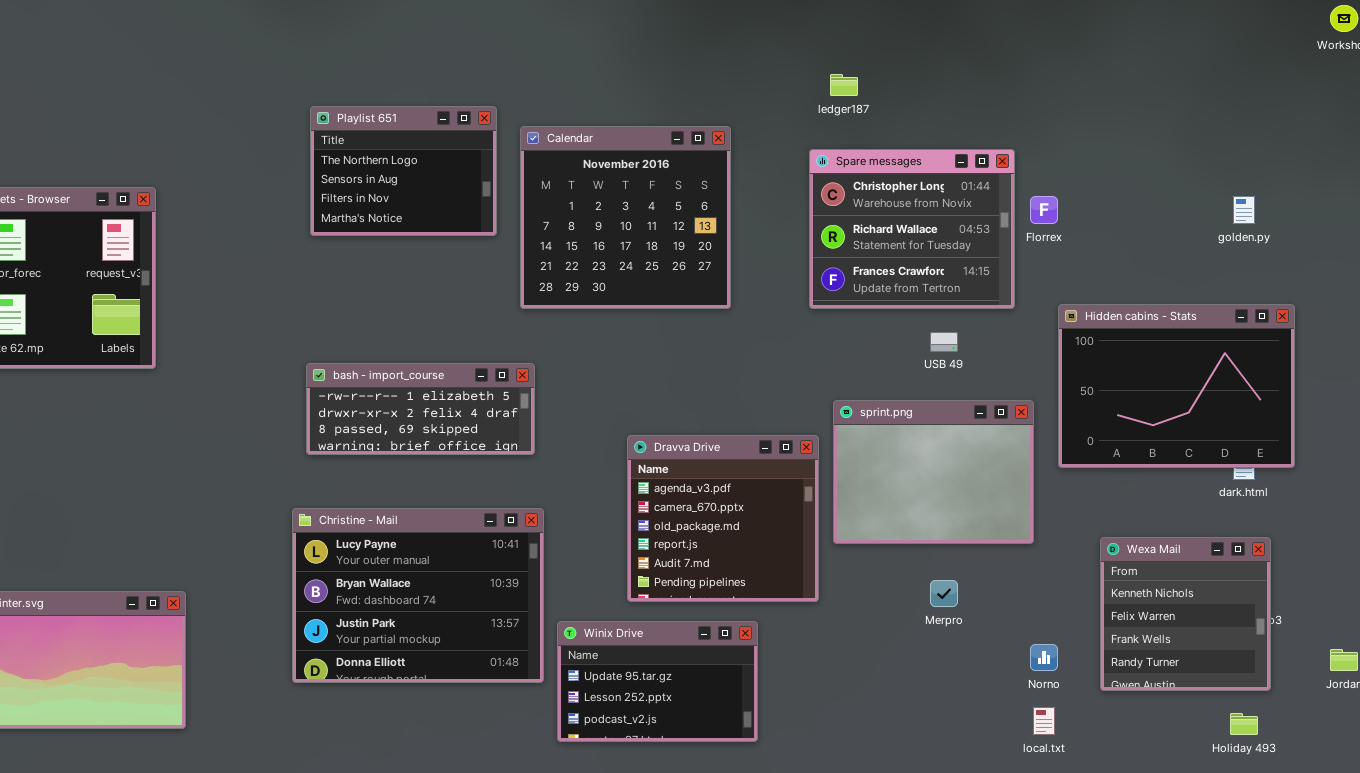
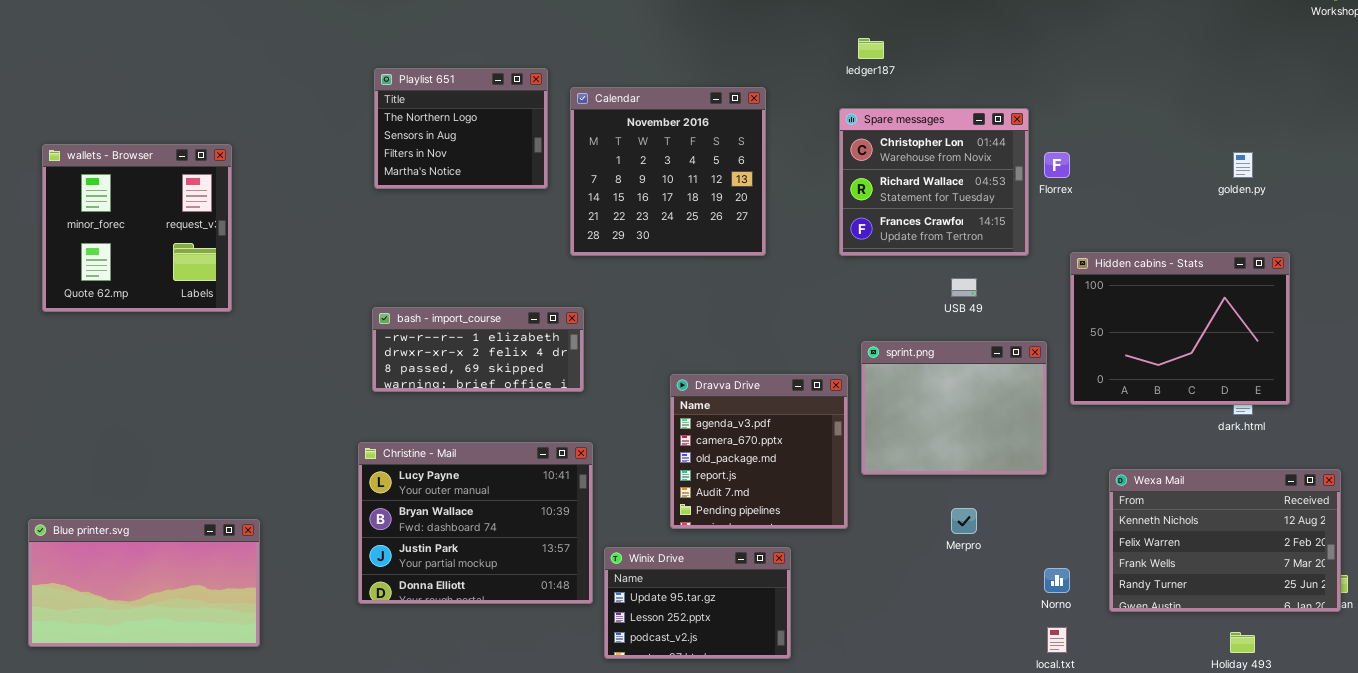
Wexa Mail: [1100,537,1271,691] -> [1109,469,1341,612], resized

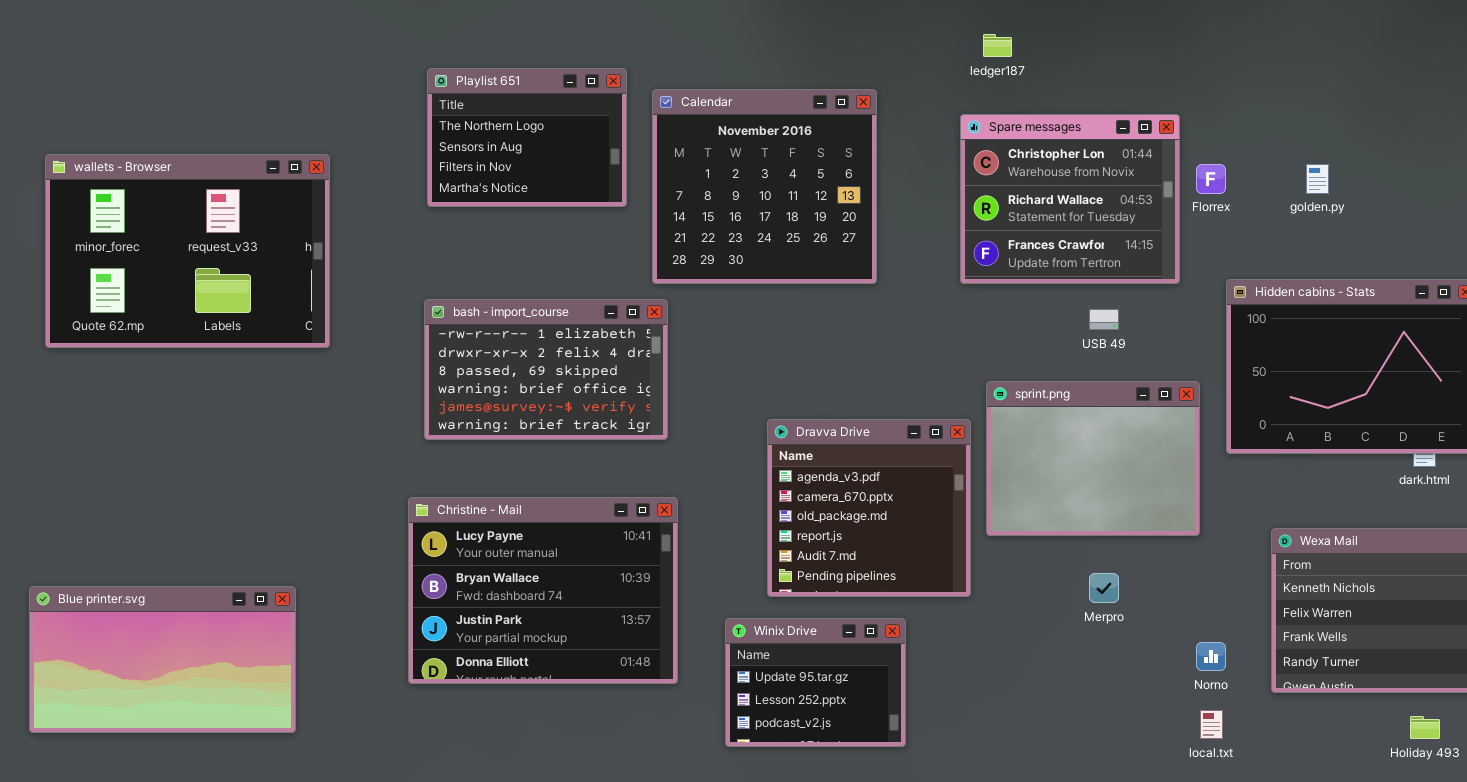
wallets - Browser: [42,144,232,312] -> [45,154,330,348], resized
golden.py: [1233,152,1253,178] -> [1306,164,1329,194], moved
bash - import_course: [372,307,584,392] -> [424,299,668,440], resized
Winix Drive: [604,547,791,659] -> [725,618,906,747], resized

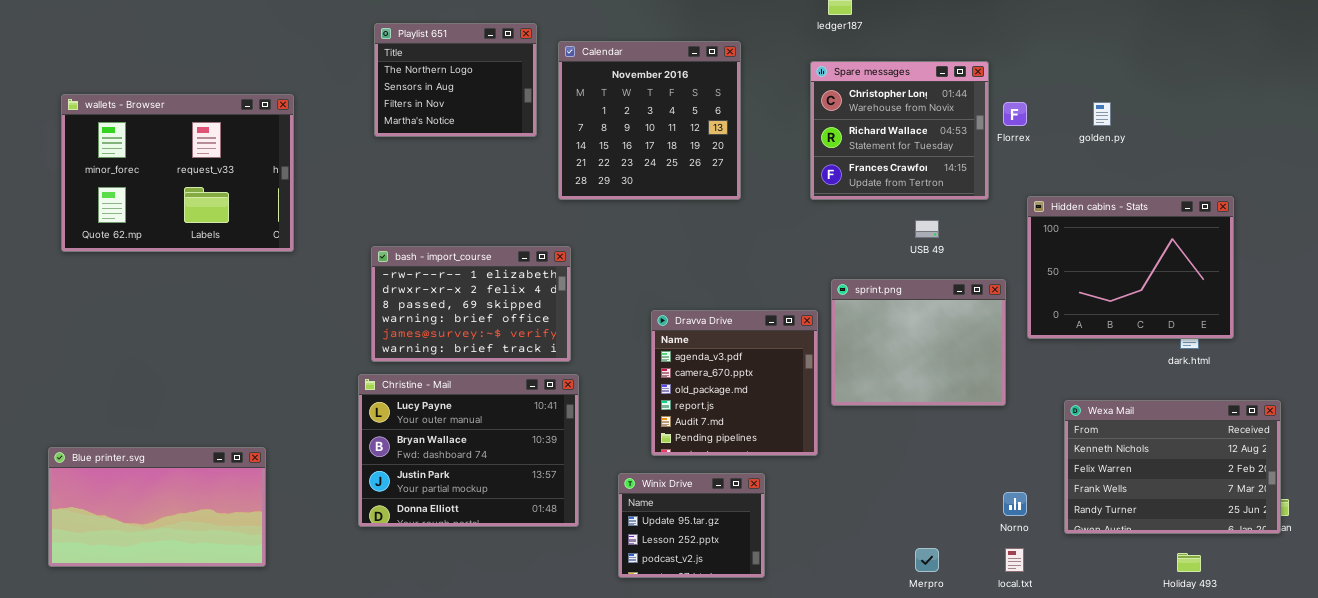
bash - import_course: [424,299,668,440] -> [371,246,571,362], moved
Merpro: [1089,573,1119,603] -> [915,548,939,572], moved

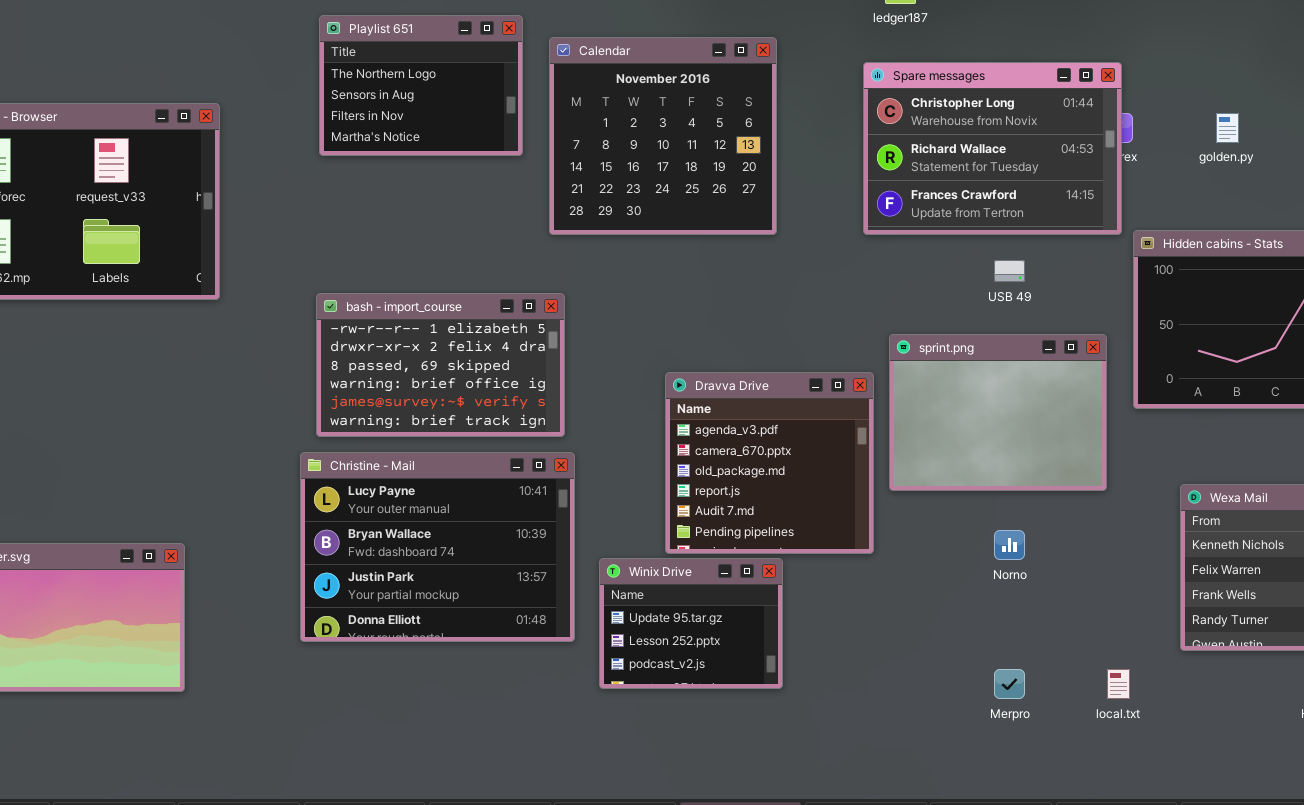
Spare messages: [810,61,989,200] -> [863,62,1122,235], resized
Winix Drive: [618,473,765,578] -> [599,558,783,689], moved
Norno: [1003,492,1027,516] -> [994,530,1025,560], moved

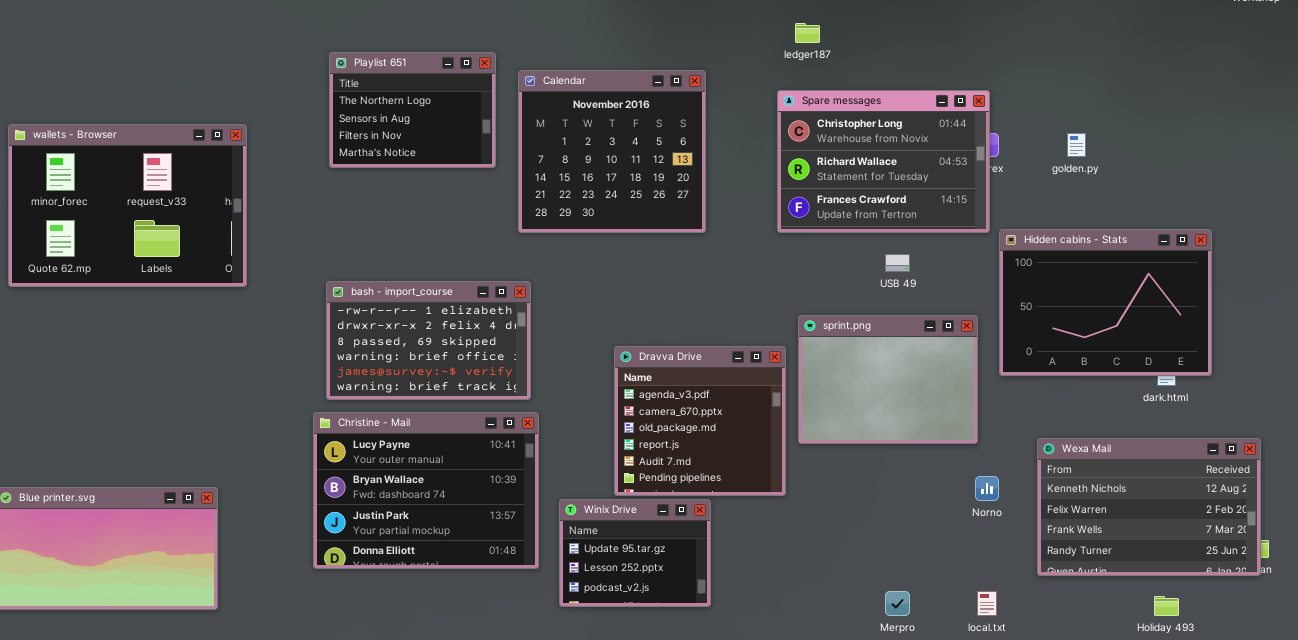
Norno: [994,530,1025,560] -> [975,476,999,501], moved

